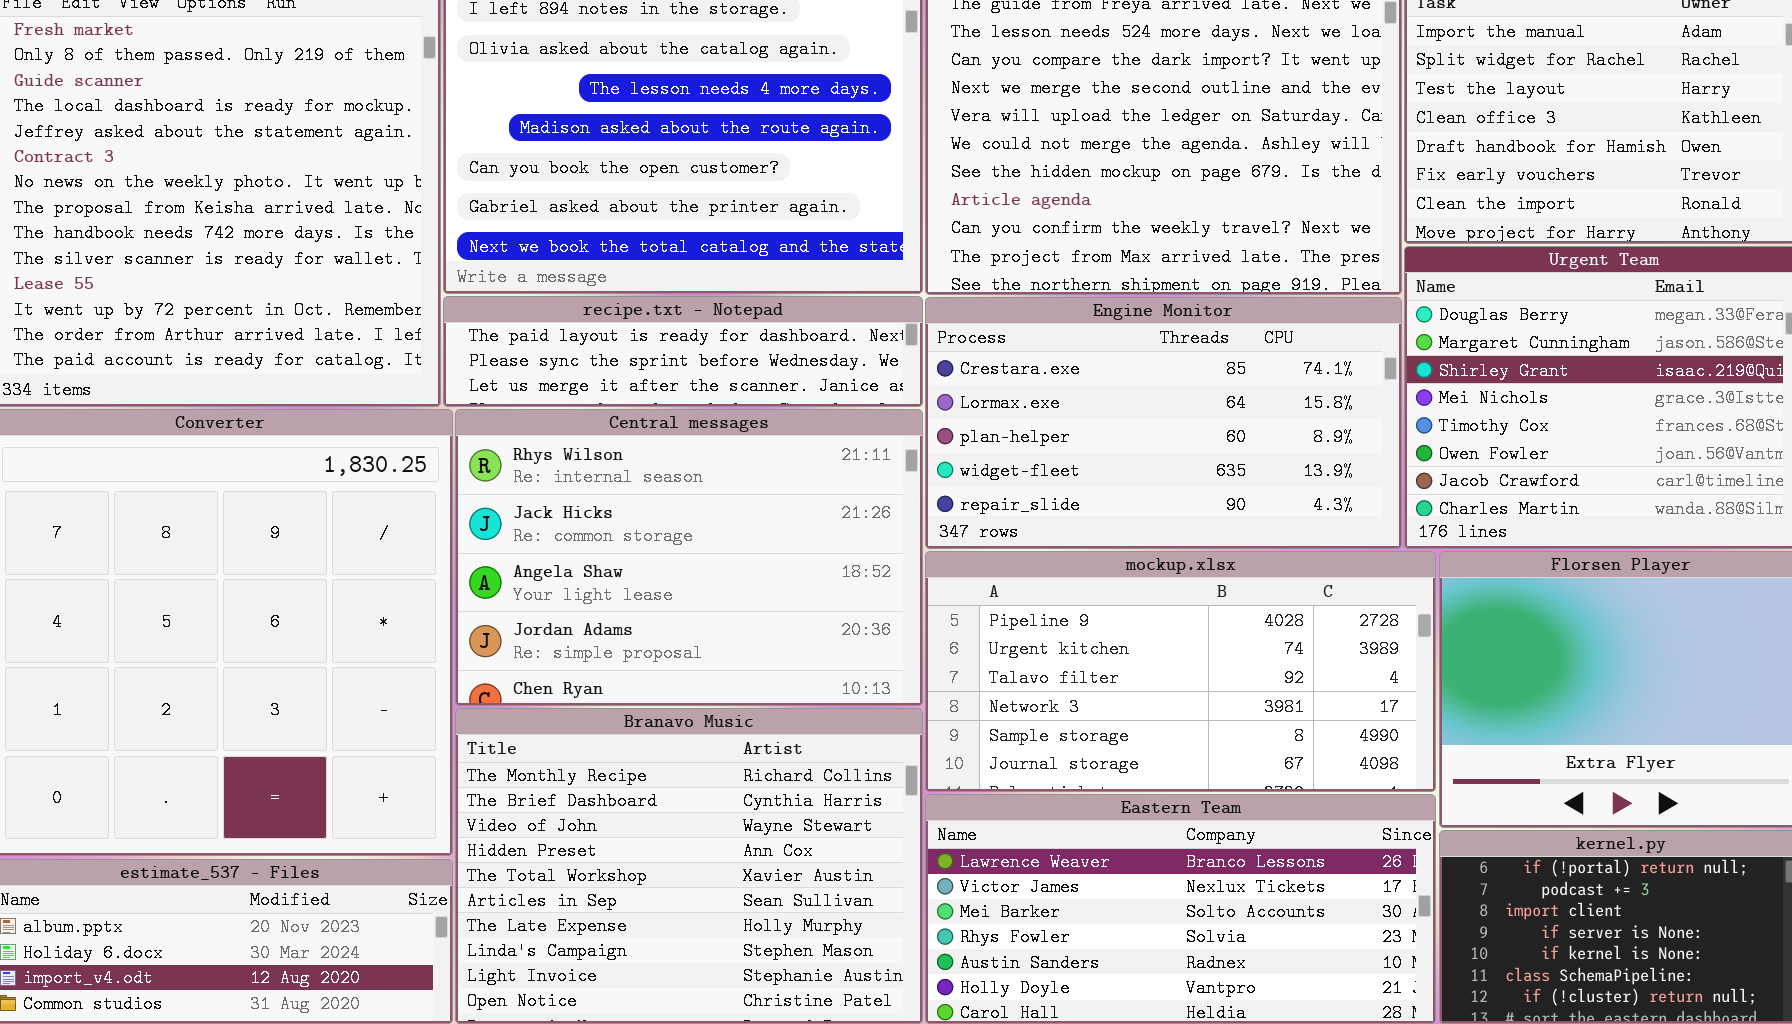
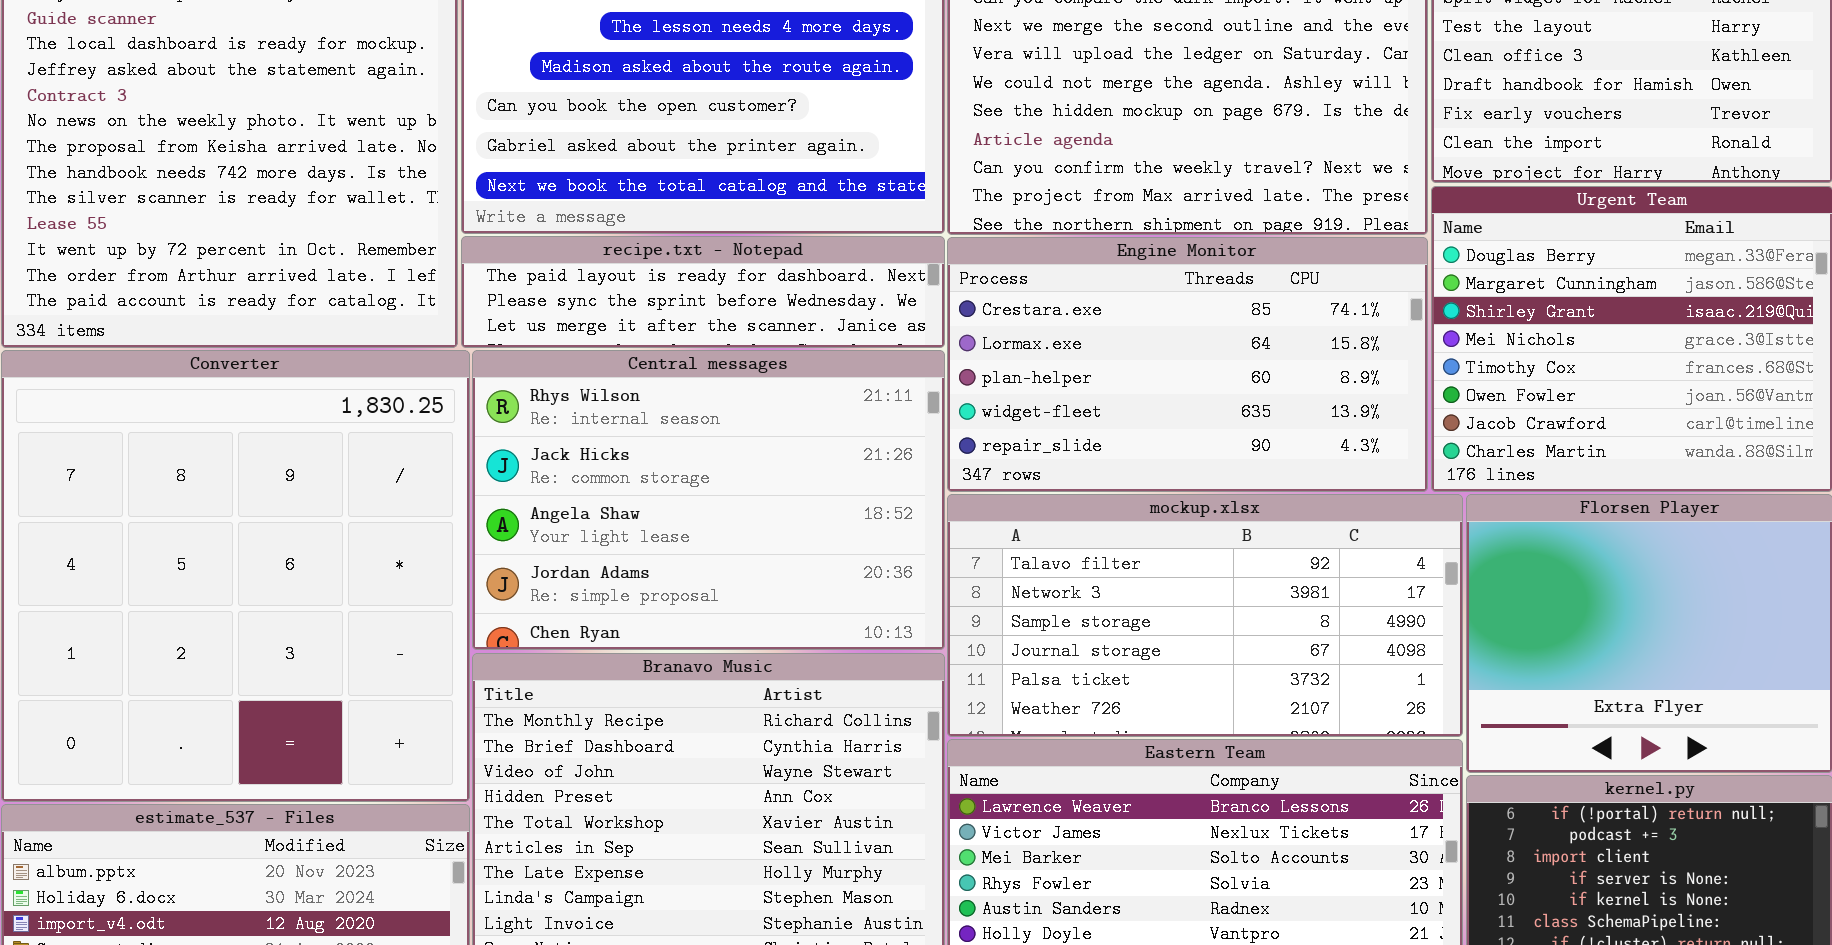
mockup.xlsx: [925,551,1436,792] -> [947,494,1463,737], scrolled down 2 rows

